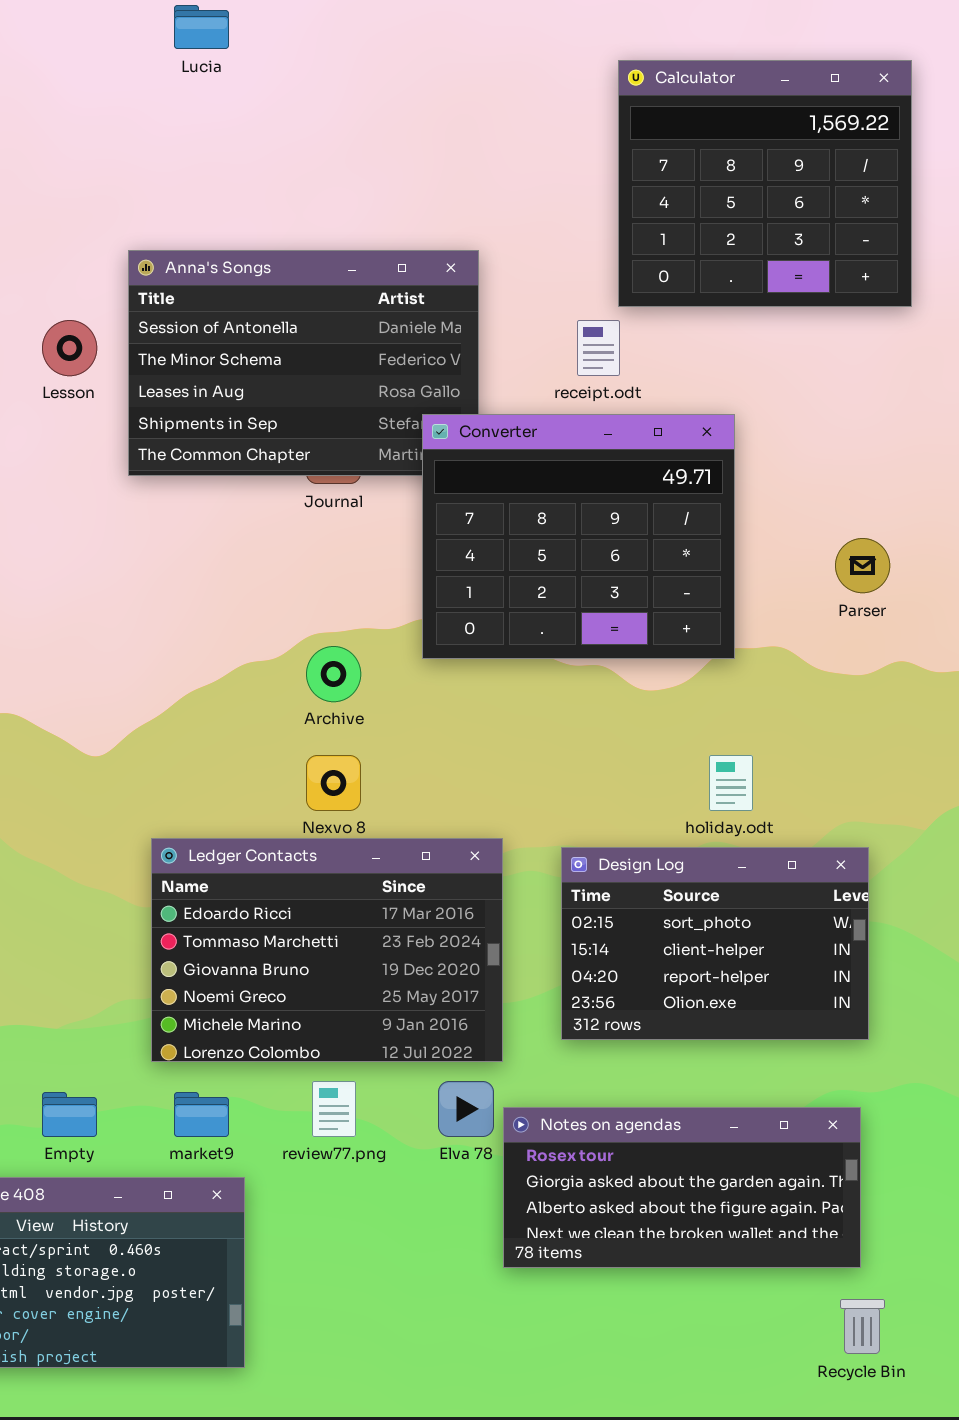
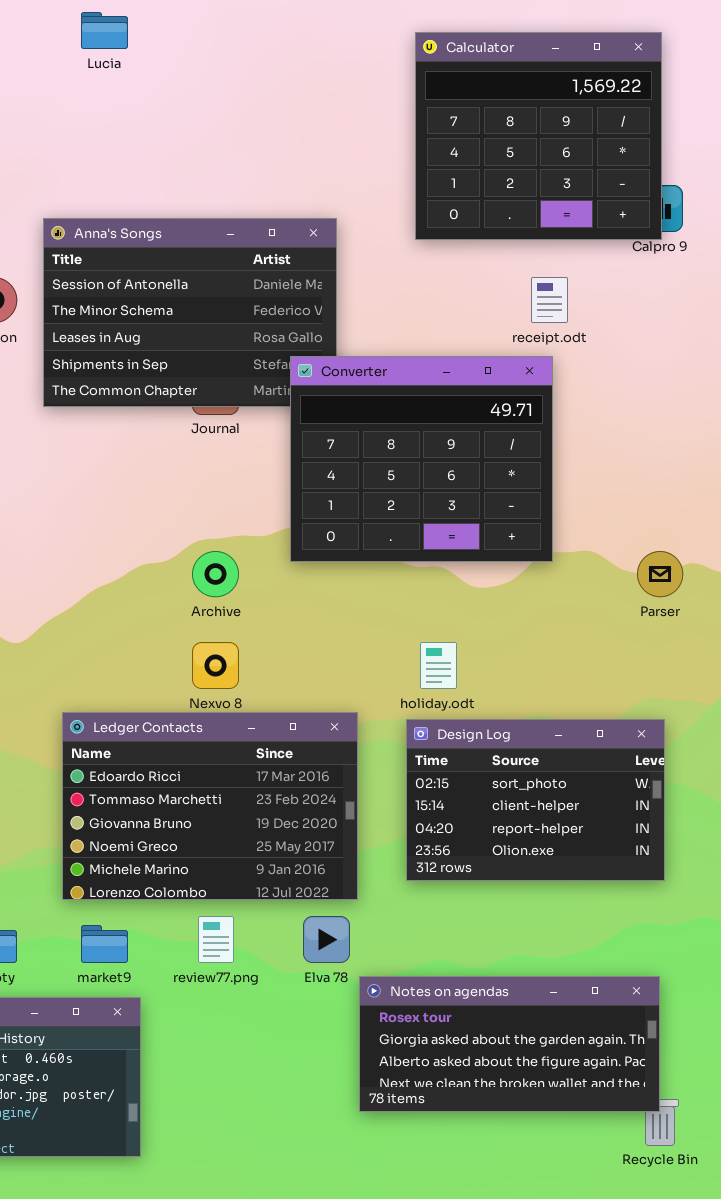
Calculator: [618,60,912,307] -> [415,32,662,240], moved
receipt.odt: [577,320,620,376] -> [531,277,568,323], moved
Parser: [835,538,890,593] -> [637,551,683,597], moved
holiday.odt: [709,755,753,811] -> [420,642,457,689], moved
Notes on agendas: [503,1107,861,1268] -> [359,976,660,1112], moved

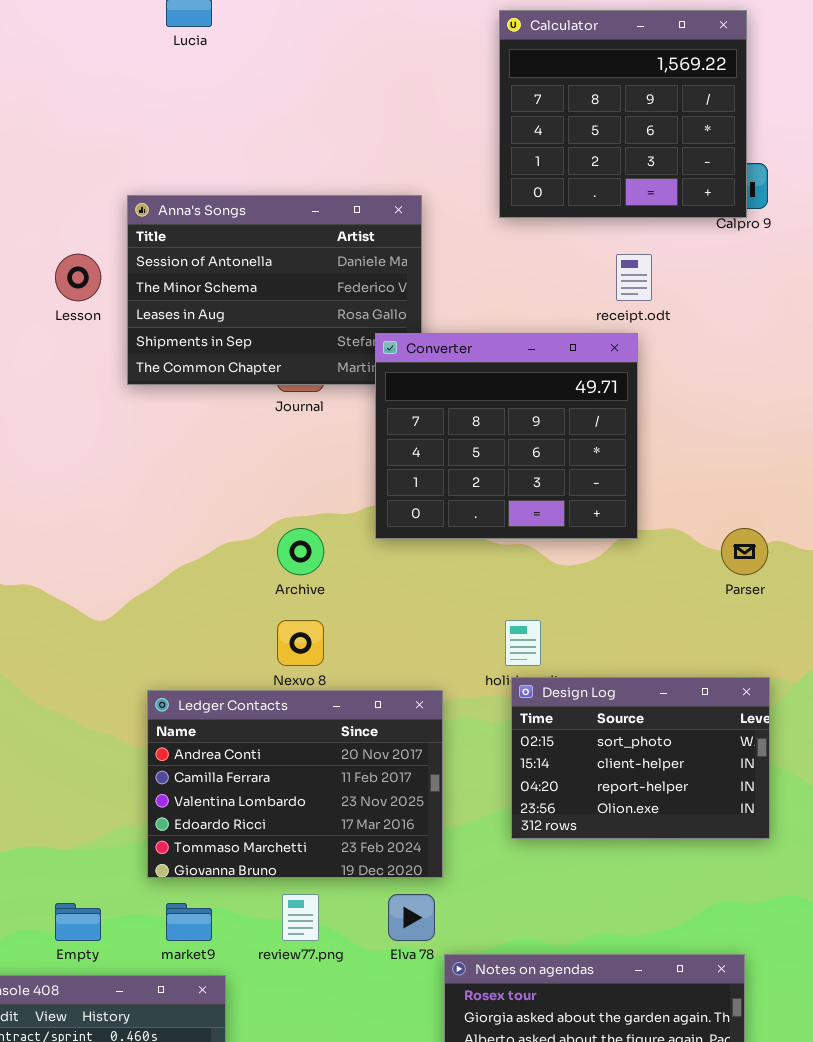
Ledger Contacts: [62,712,358,900] -> [147,690,443,878], scrolled up 3 rows
Design Log: [406,719,665,881] -> [511,677,770,839], moved

